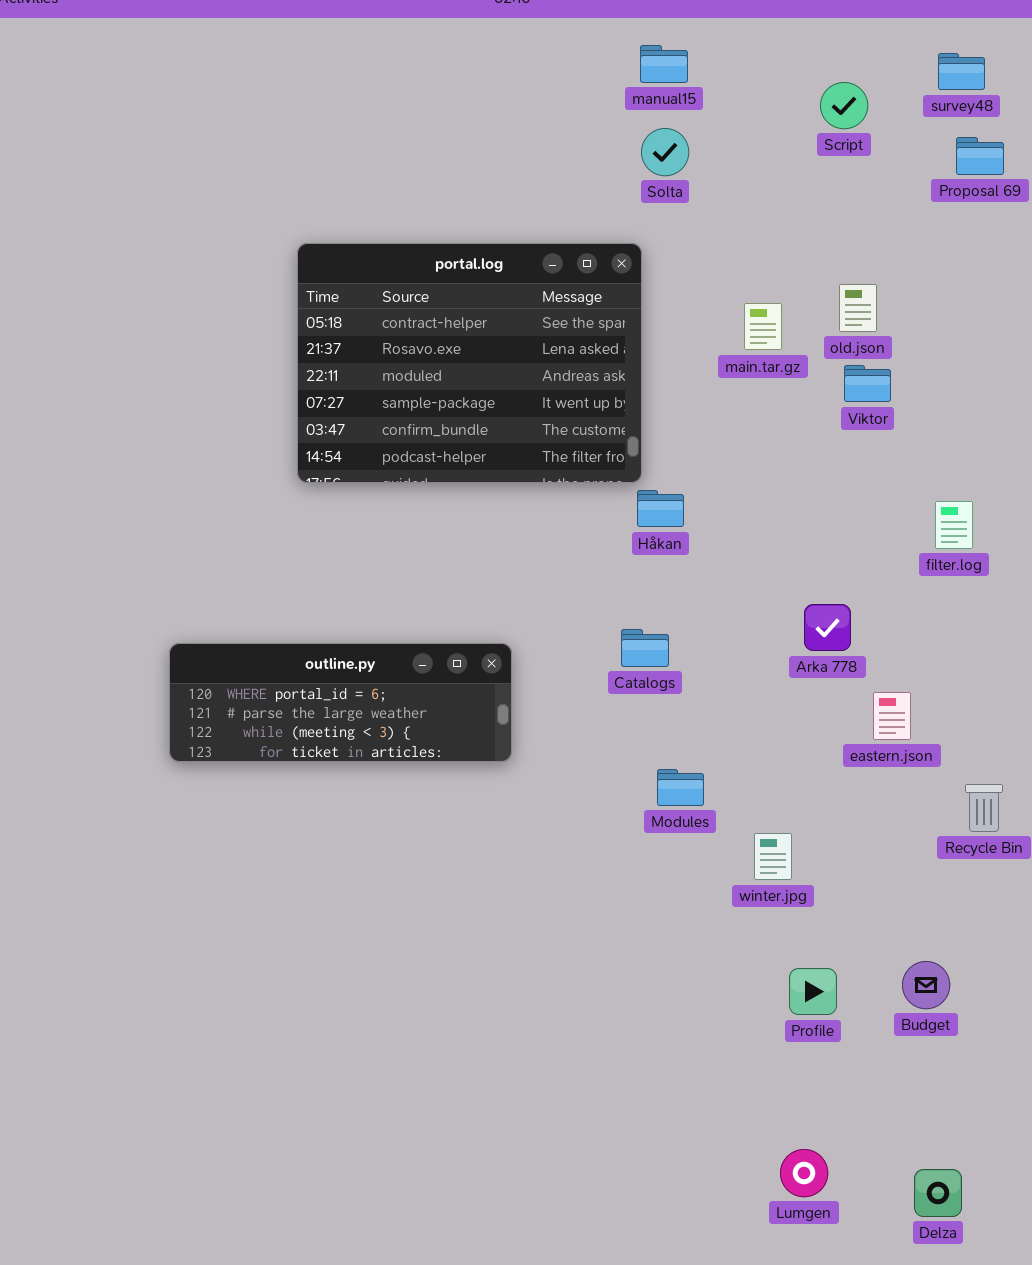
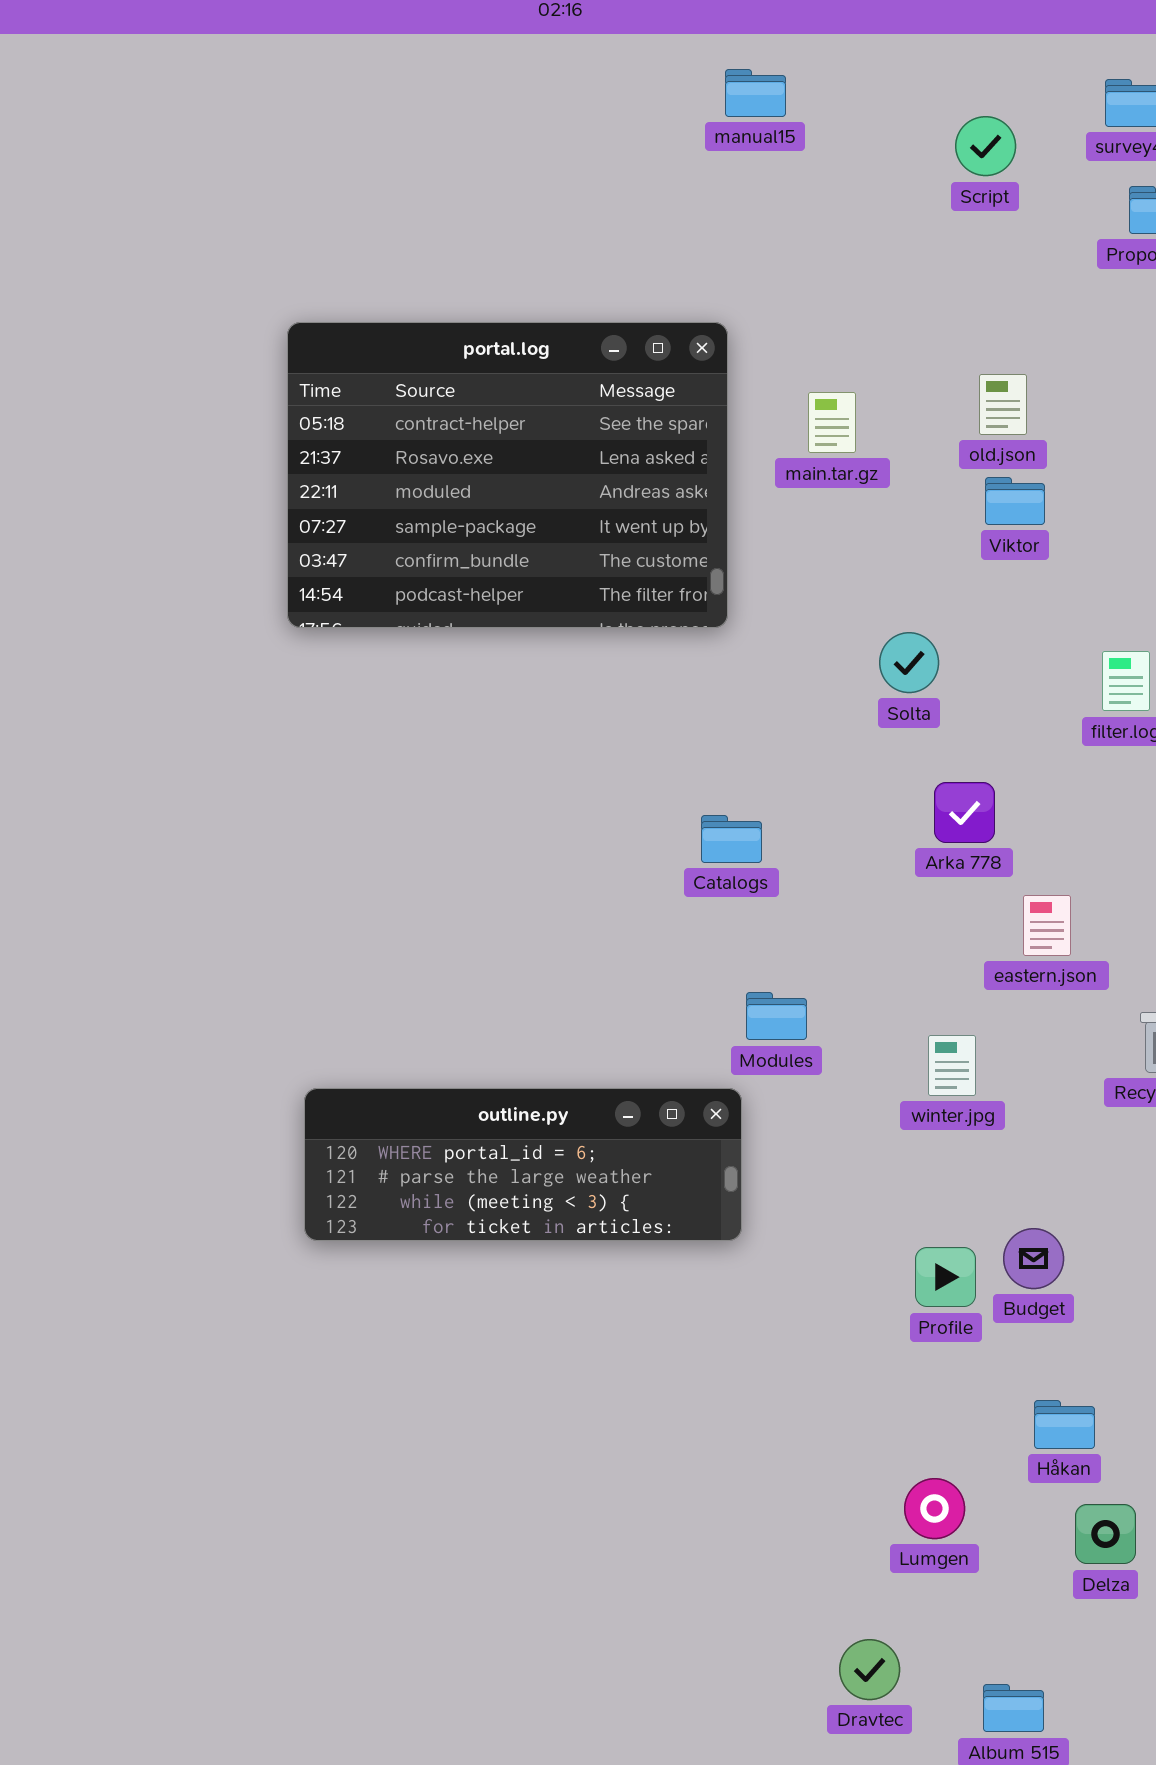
Solta: [641,128,689,176] -> [879,632,939,693], moved
main.tar.gz: [744,303,782,350] -> [808,392,856,453], moved
Håkan: [637,490,684,527] -> [1034,1400,1095,1449], moved
outline.py: [169,643,512,762] -> [304,1088,742,1241], moved
winter.jpg: [754,833,792,880] -> [928,1035,976,1096], moved
Budget: [902,961,950,1009] -> [1003,1228,1064,1289], moved

